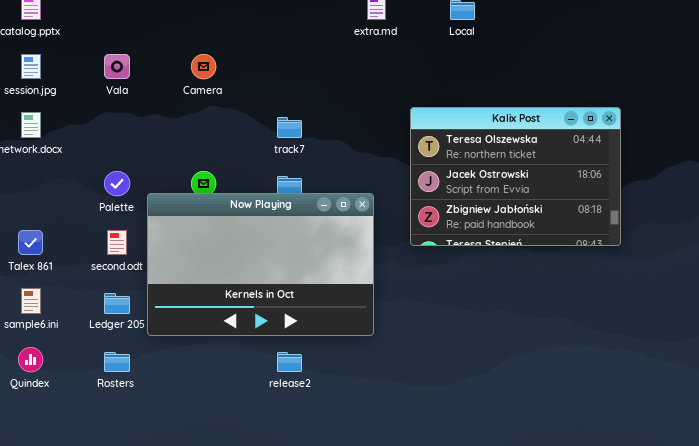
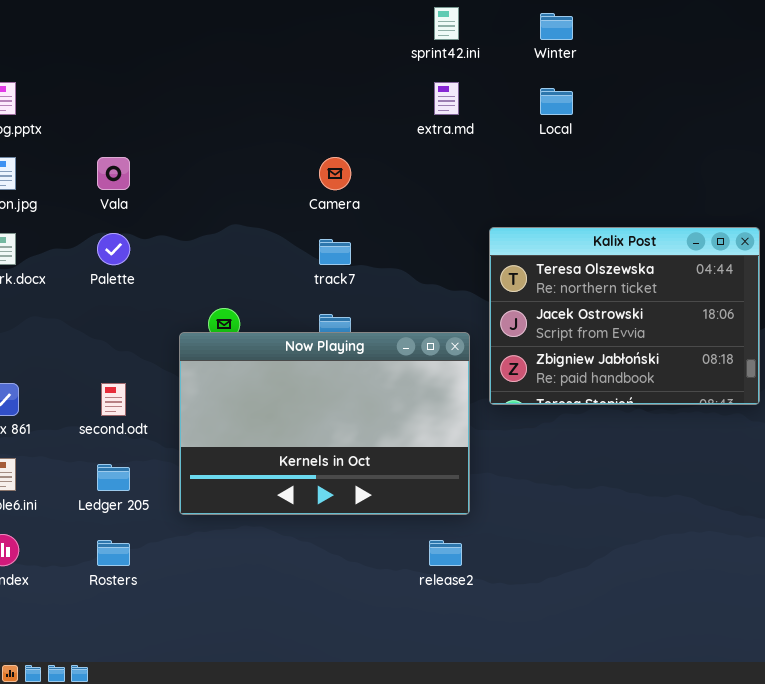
Camera: [191,54,216,79] -> [319,157,351,190], moved
Palette: [104,171,130,196] -> [97,233,130,265], moved
Now Playing: [147,193,374,336] -> [179,332,470,515], moved
release2: [277,352,302,372] -> [429,540,462,566], moved

